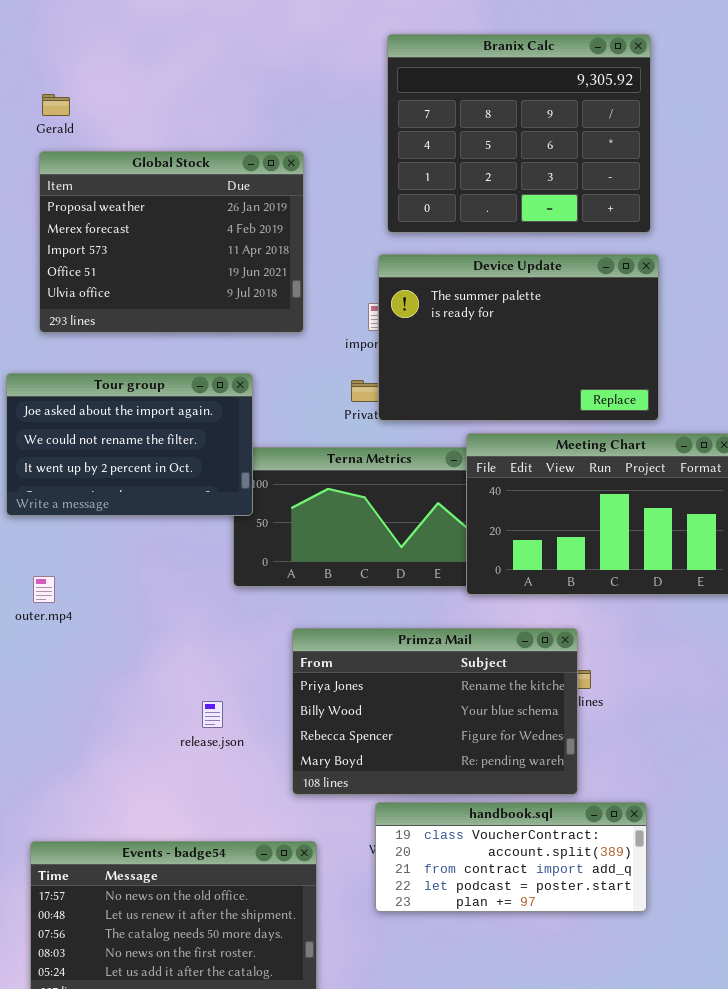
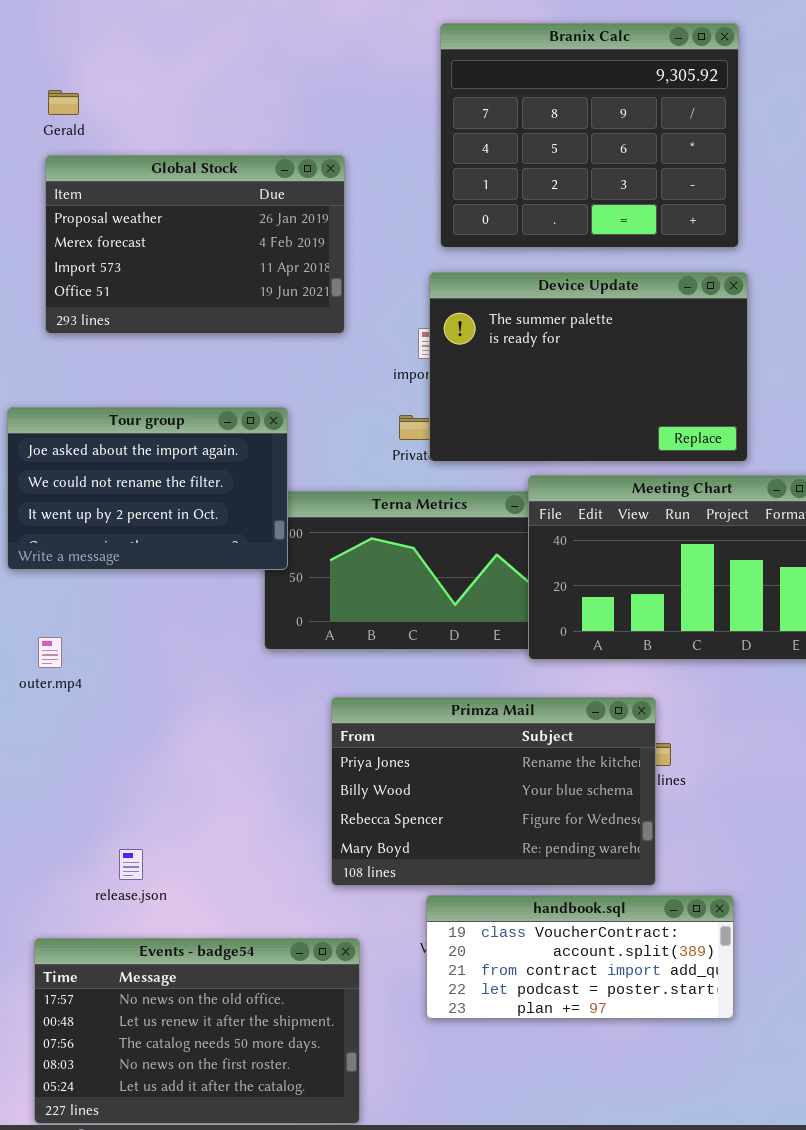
Global Stock: [39,151,304,333] -> [45,155,345,334], resized
release.json: [202,701,223,728] -> [119,849,143,880], moved

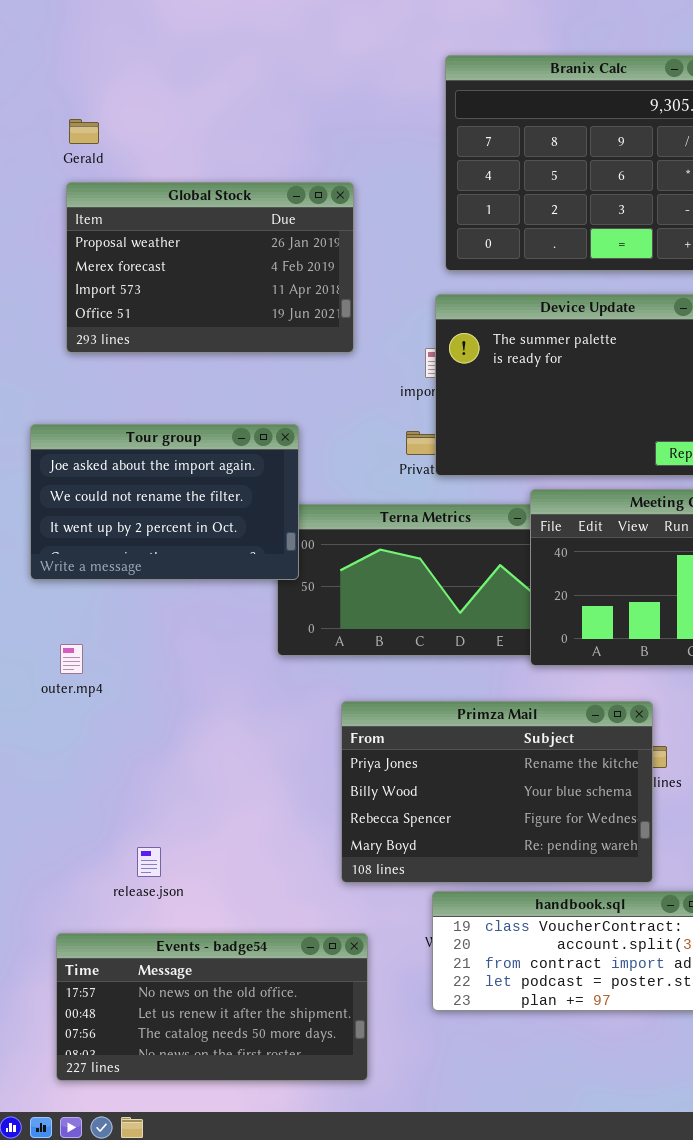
Events - badge54: [34,938,360,1124] -> [56,933,368,1081], resized

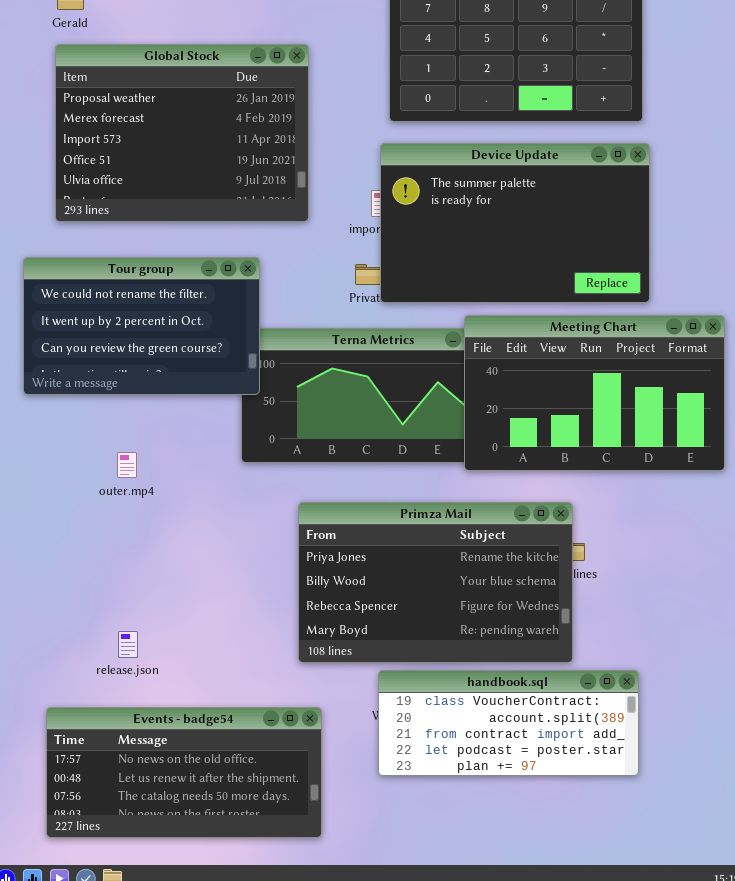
Global Stock: [66,182,354,353] -> [55,44,309,222], resized
Tour group: [30,424,299,580] -> [23,257,260,395], scrolled down 1 row
outer.mp4: [60,644,83,674] -> [117,452,137,478], moved

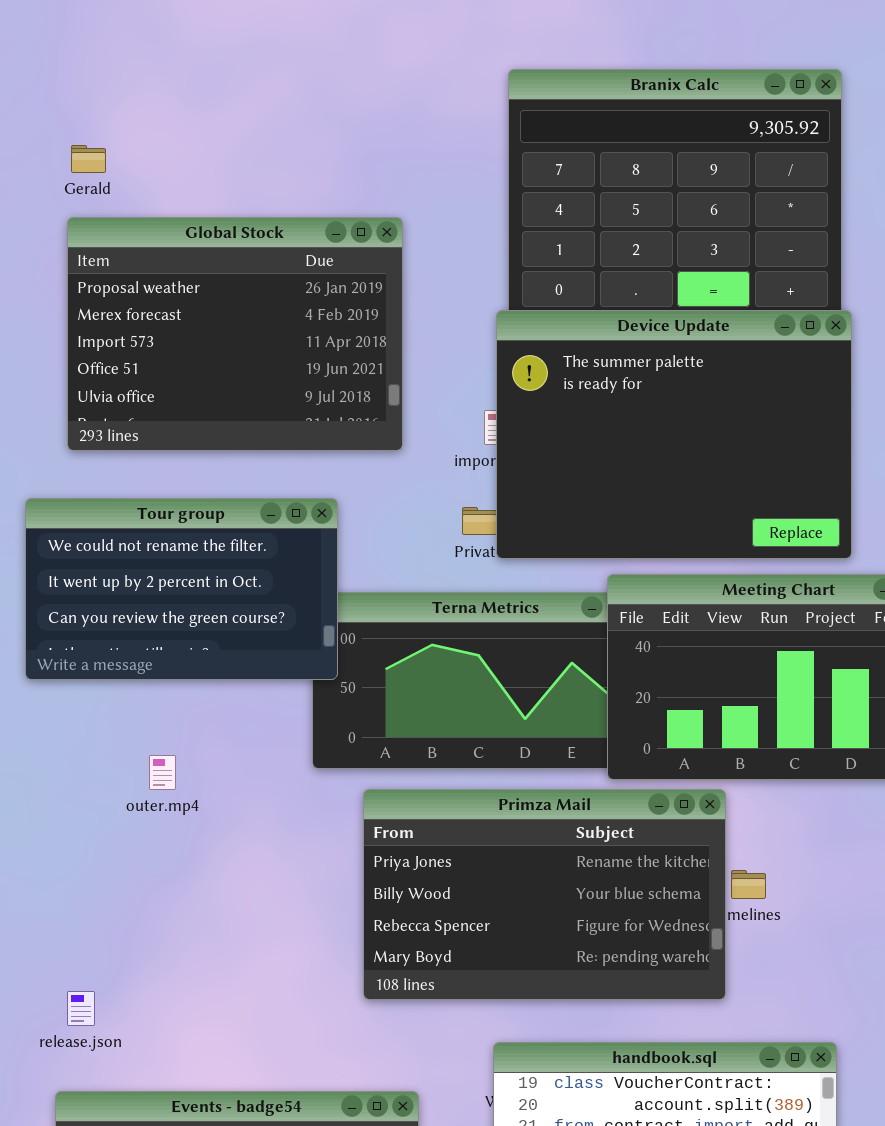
Device Update: [380,143,650,303] -> [496,310,852,559], resized
Primza Mail: [298,502,573,663] -> [363,789,726,1000], moved
release.json: [118,631,138,658] -> [67,991,95,1026], moved

